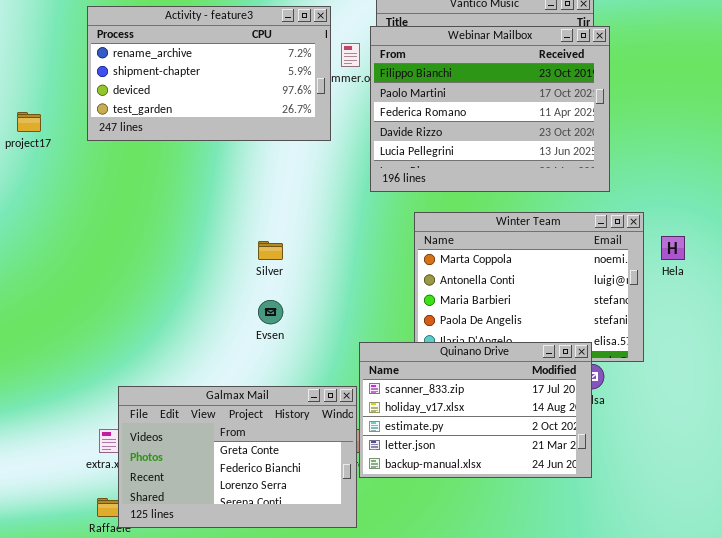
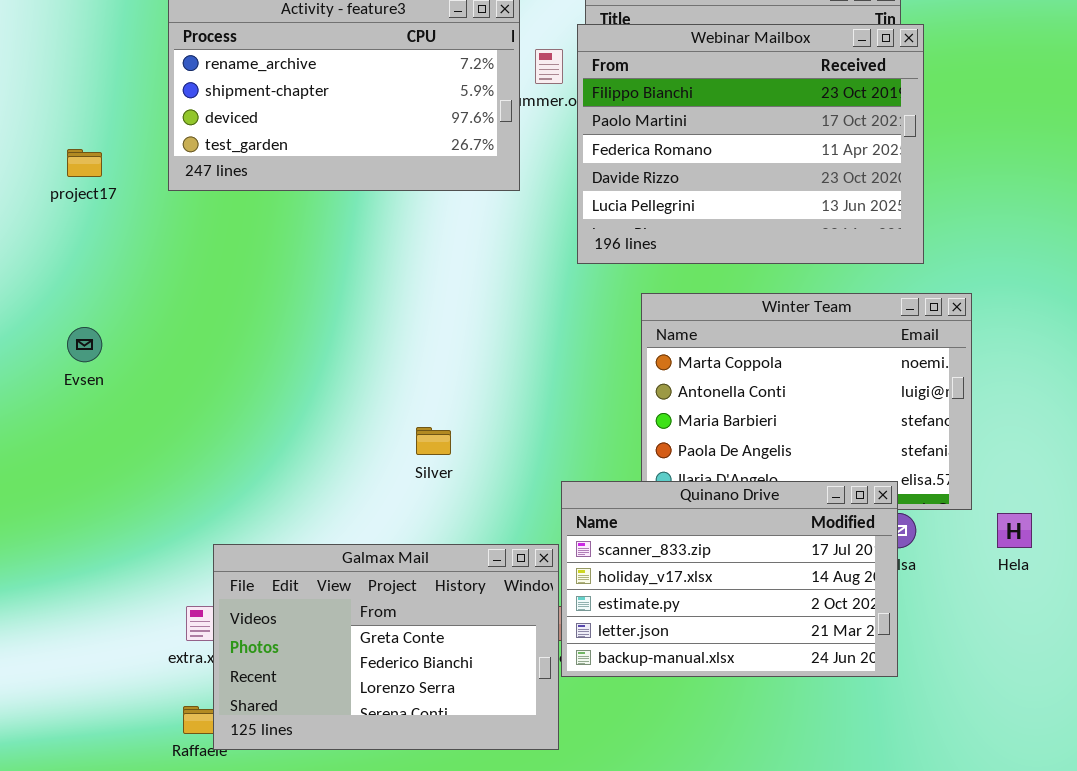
Hela: [661,236,685,260] -> [997,513,1032,548], moved
Silver: [258,241,283,260] -> [416,427,451,455], moved
Evsen: [258,300,283,324] -> [67,327,102,362], moved

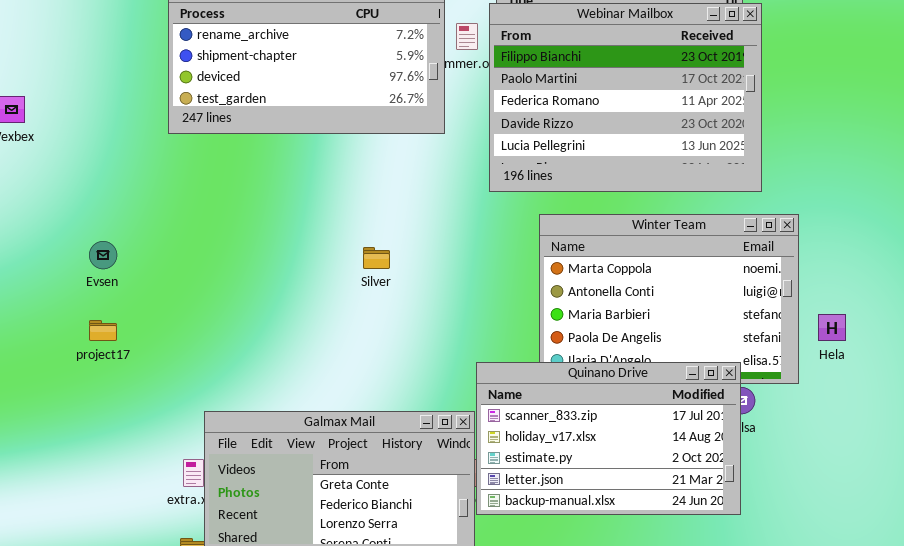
project17: [67,149,102,177] -> [89,320,117,341], moved
Silver: [416,427,451,455] -> [363,247,390,269], moved
Hela: [997,513,1032,548] -> [818,314,846,341], moved

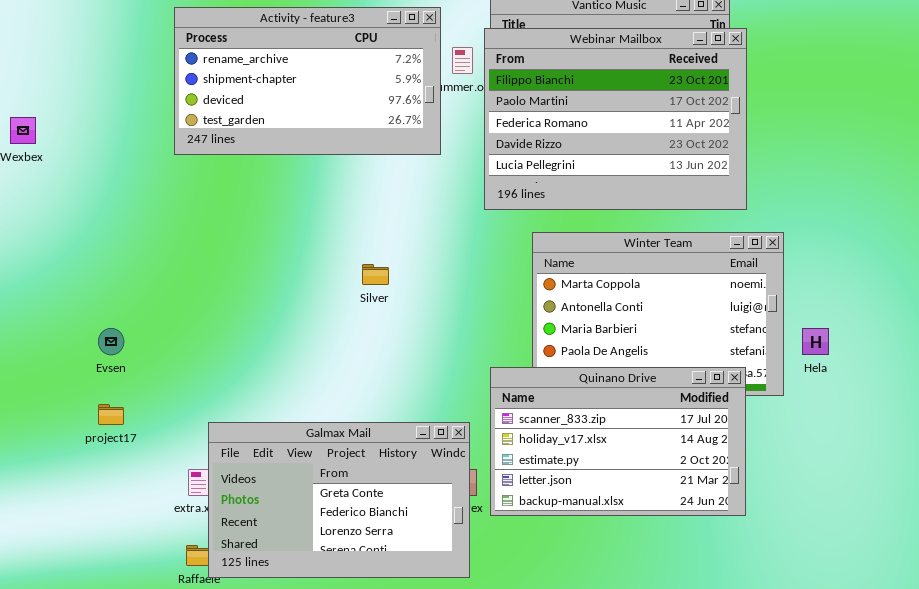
Evsen: [89,241,117,269] -> [98,328,124,355], moved
project17: [89,320,117,341] -> [98,404,124,425], moved
Quinano Drive: [476,362,741,515] -> [490,367,746,516], moved

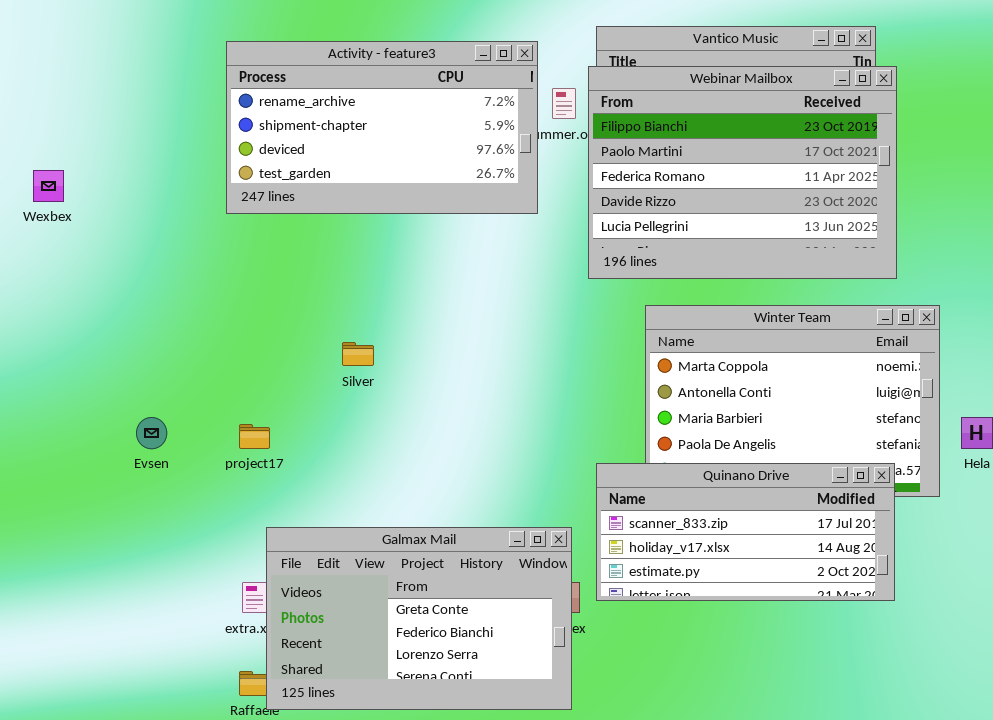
Silver: [362,264,389,285] -> [342,342,374,366], moved
Quinano Drive: [490,367,746,516] -> [596,463,895,601], resized
project17: [98,404,124,425] -> [239,424,270,449], moved

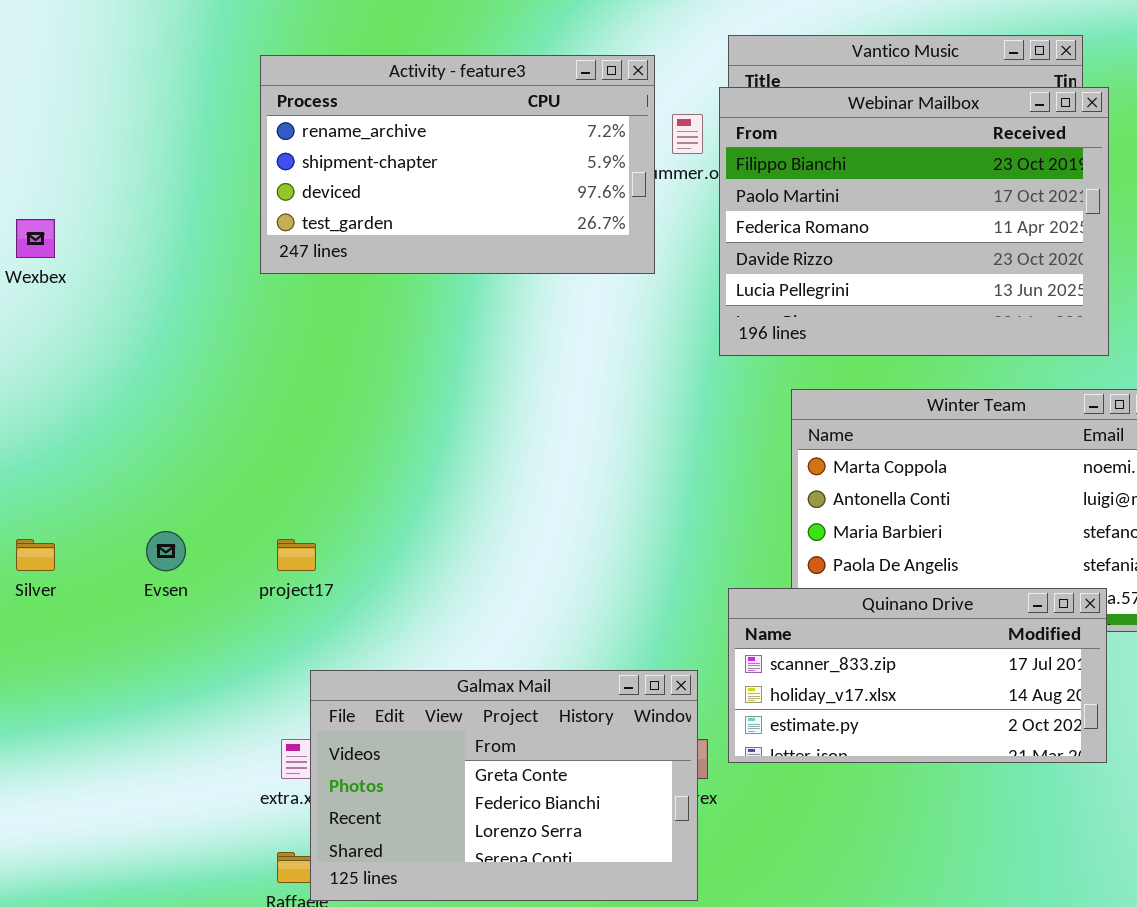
Silver: [342,342,374,366] -> [16,539,55,571], moved

